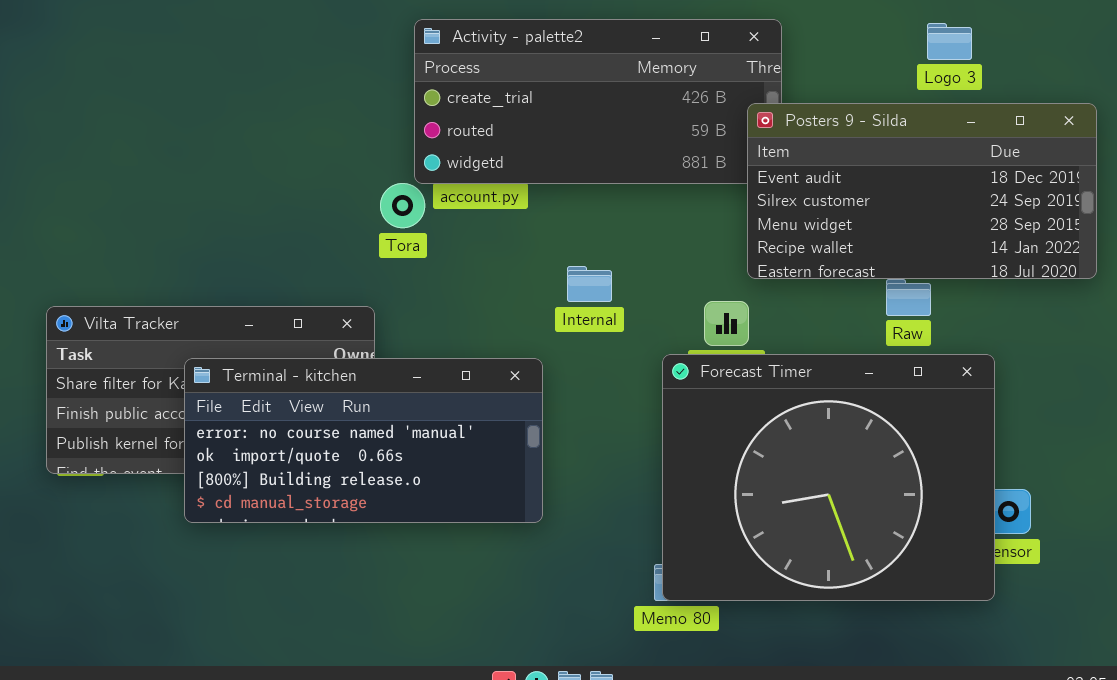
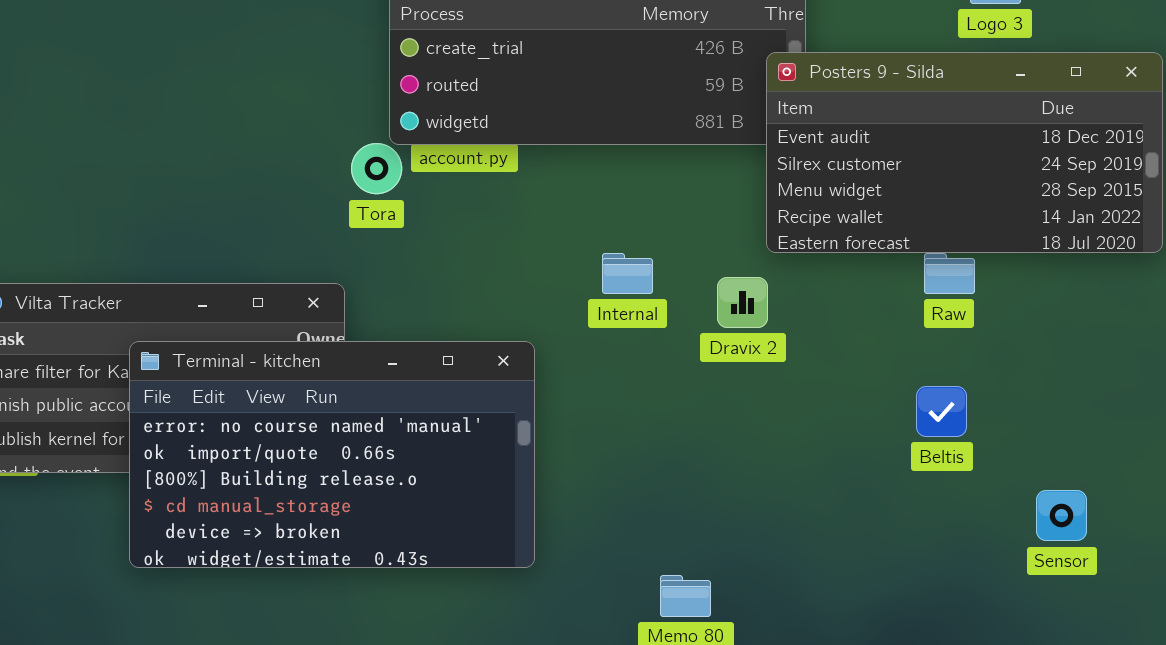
Internal: [567,266,612,302] -> [602,253,653,294], moved
Forecast Timer: [662,354,995,601] -> none, closed
Terminal - kitchen: [184,358,543,523] -> [129,341,535,568], resized

